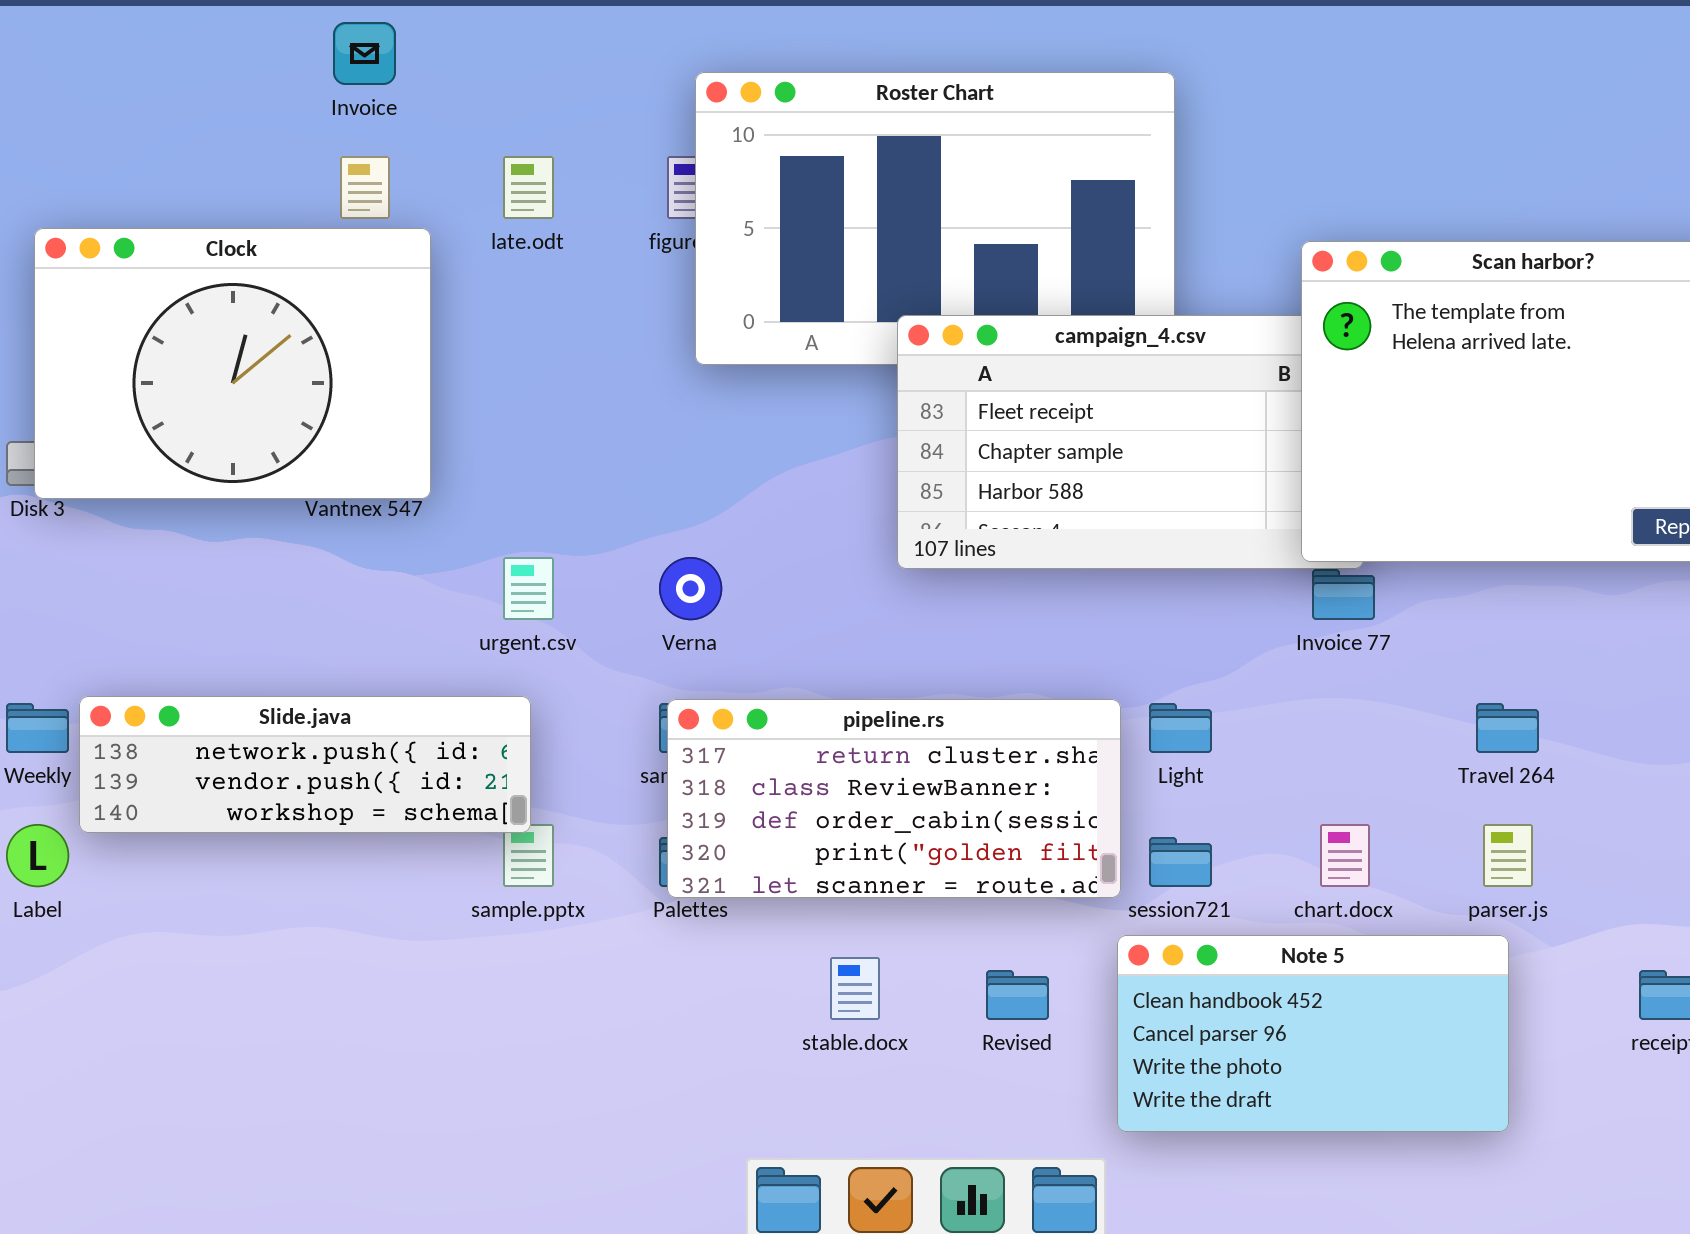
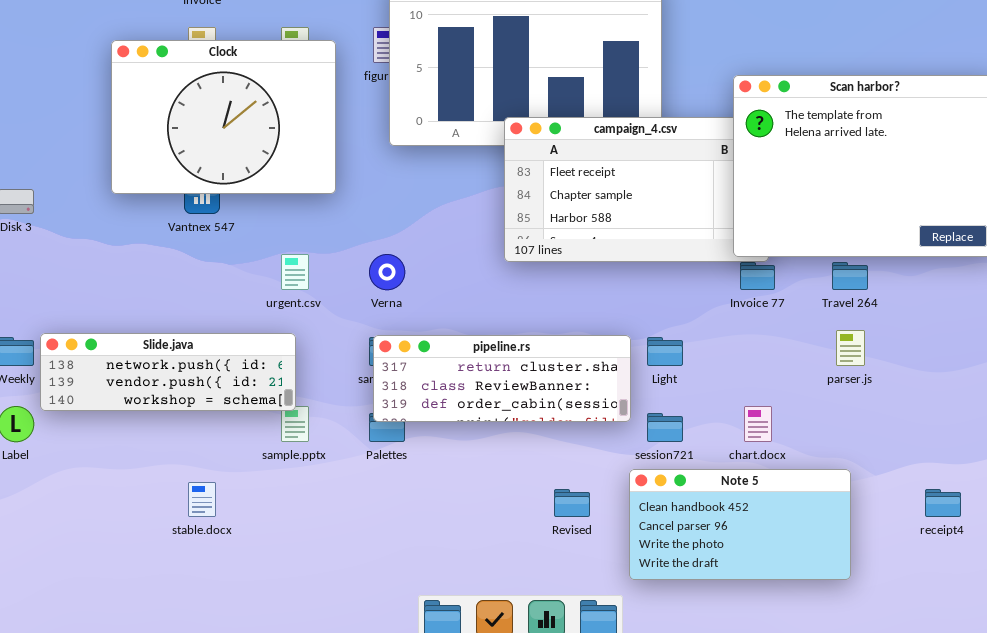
Clock: [34,228,431,499] -> [111,40,336,194], moved
pipeline.rs: [667,699,1121,898] -> [373,335,631,422], resized
Travel 264: [1476,703,1539,753] -> [832,262,868,290], moved
parser.js: [1483,824,1533,887] -> [836,330,865,366], moved
stable.docx: [830,957,880,1020] -> [188,482,216,517], moved

